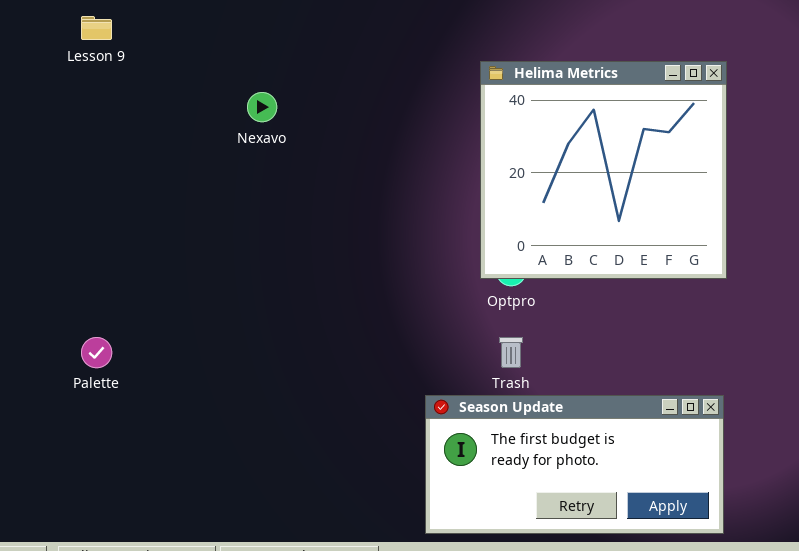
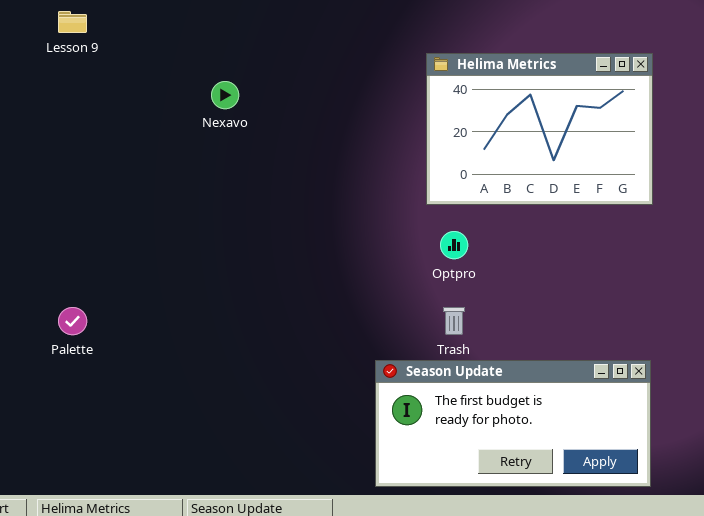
Helima Metrics: [480,61,727,279] -> [426,53,653,205], resized

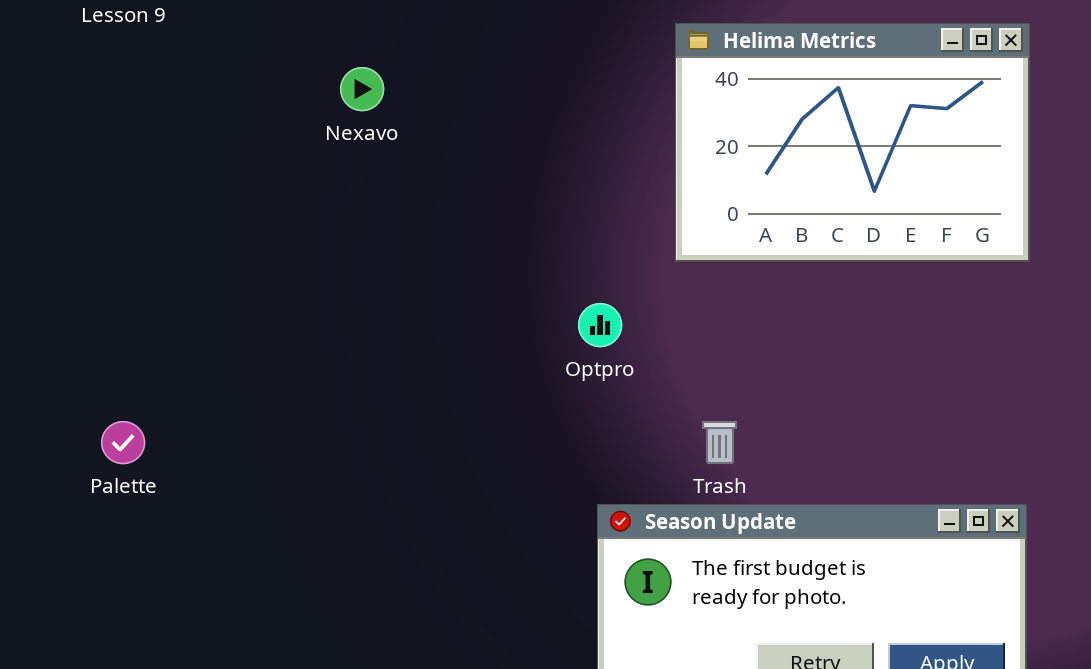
Optpro: [440,231,468,259] -> [578,303,622,347], moved

